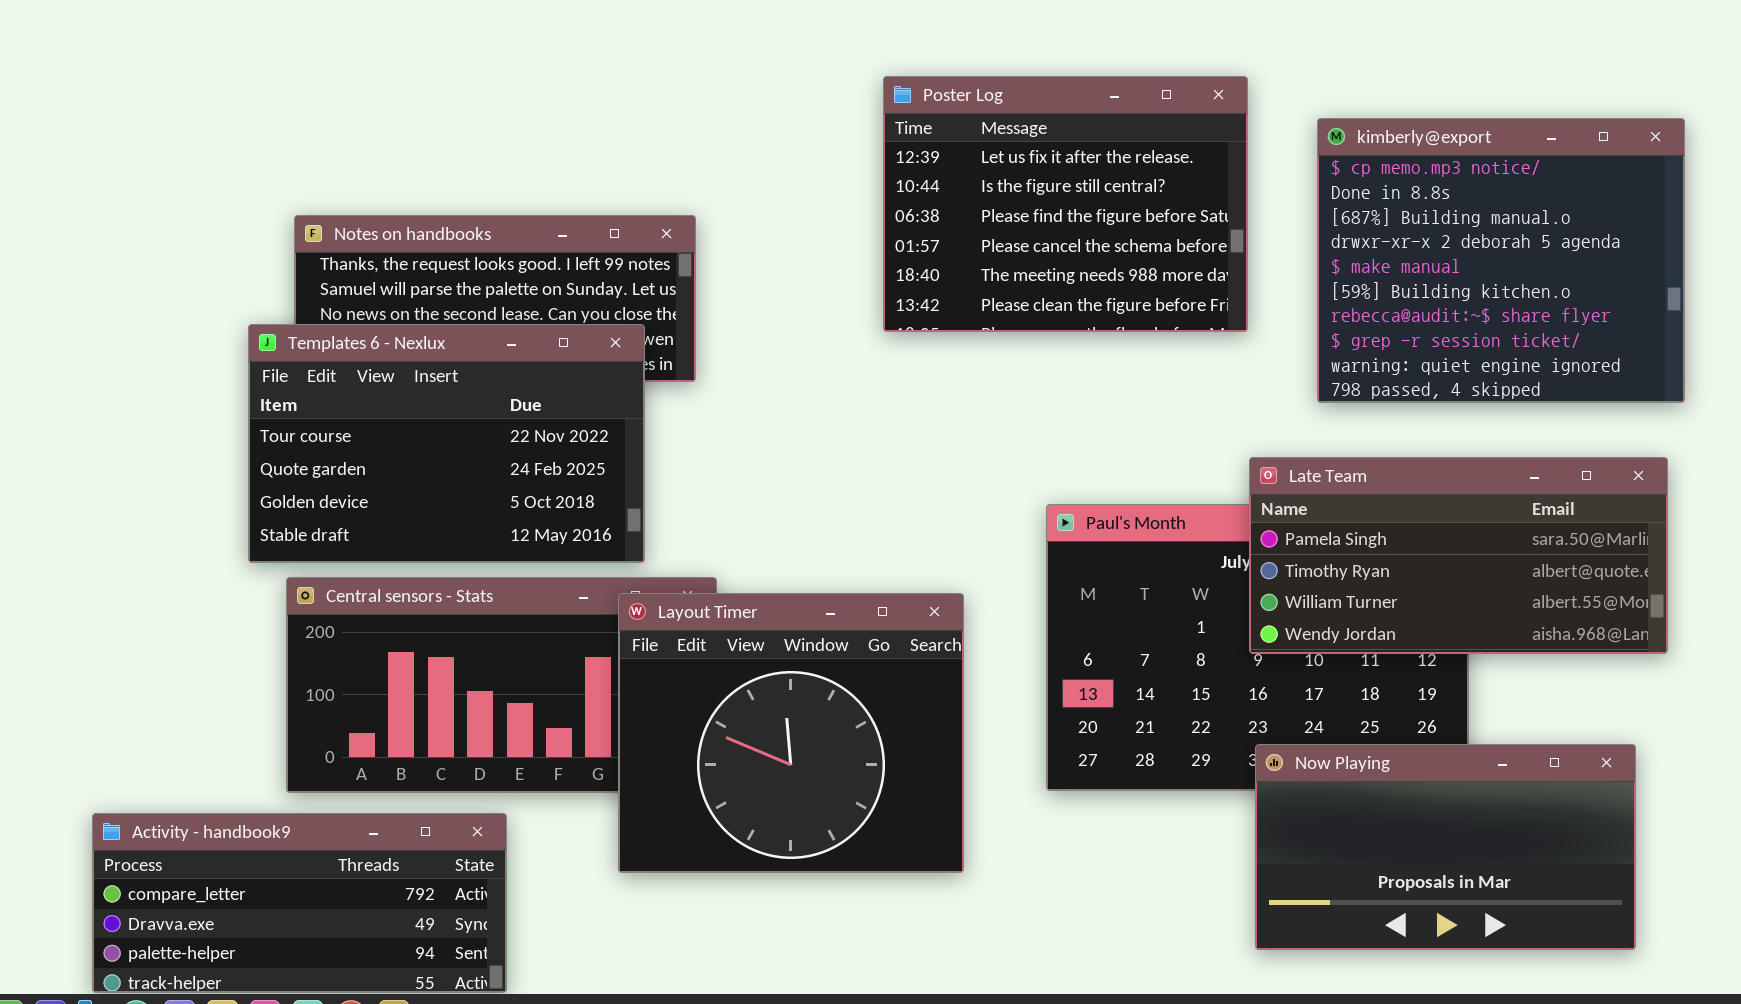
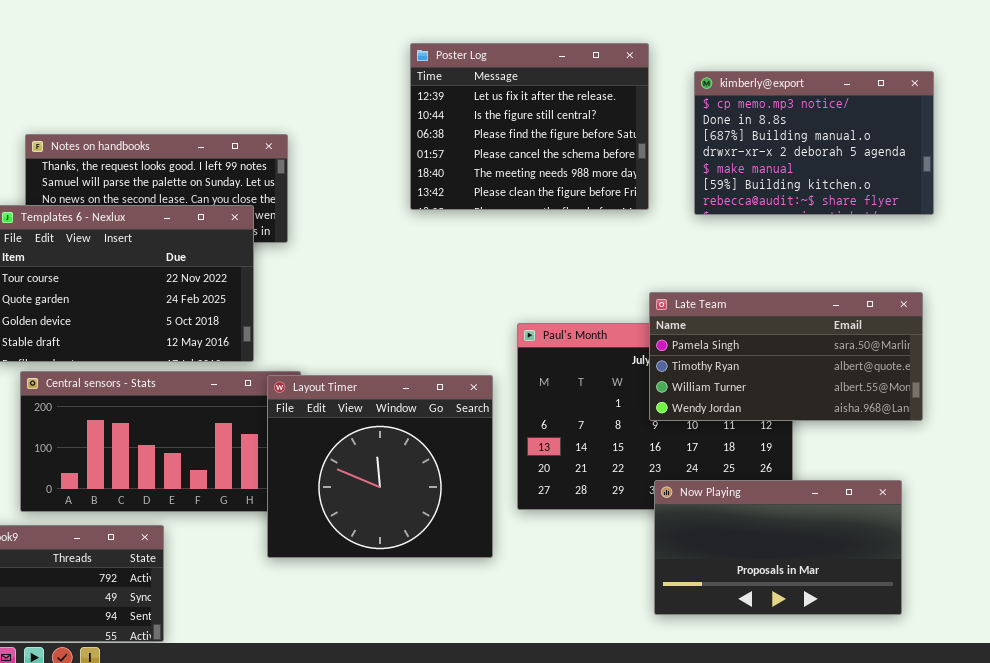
kimberly@export: [1317,118,1685,403] -> [694,71,934,215], resized
Layout Timer: [618,593,964,873] -> [267,375,493,558], moved

